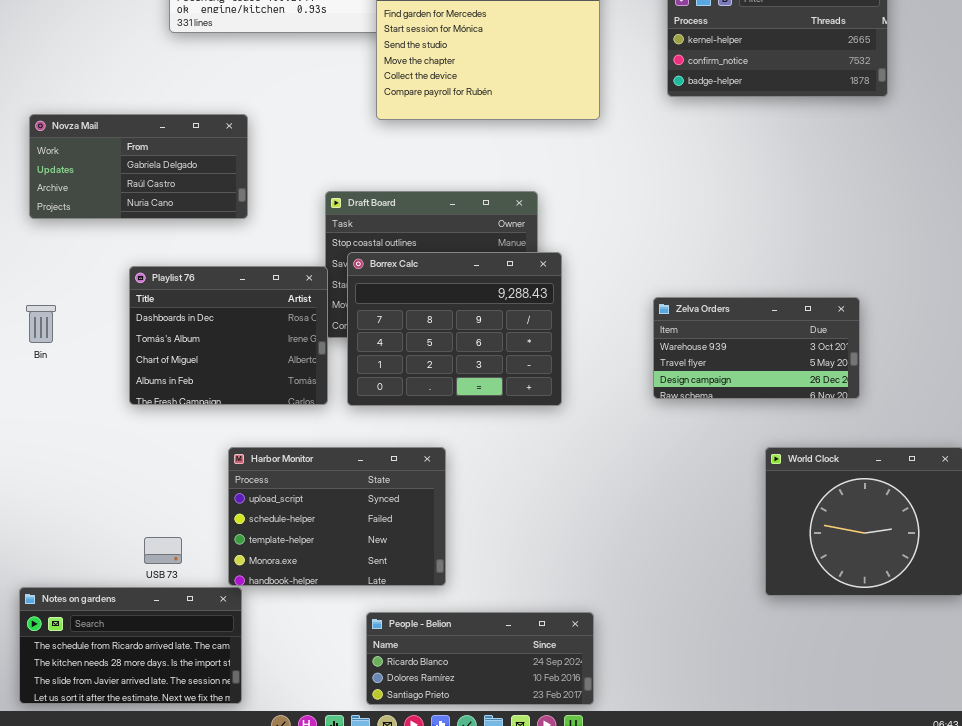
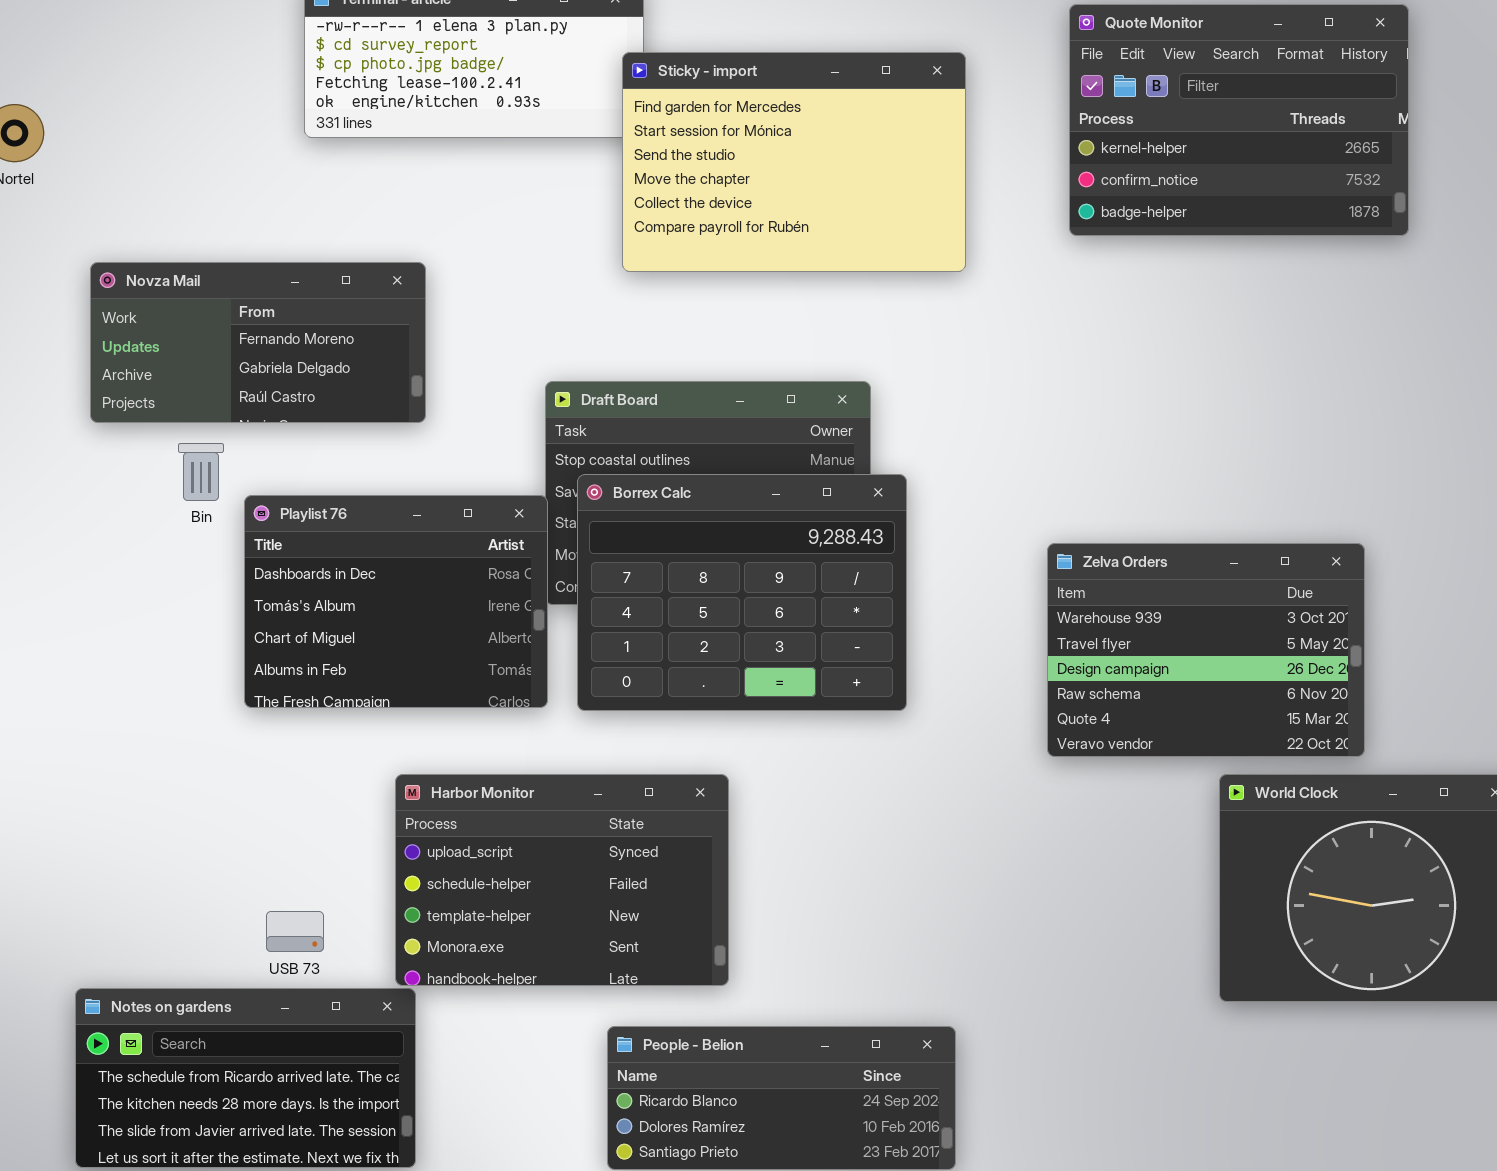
Novza Mail: [29,114,248,219] -> [90,262,426,423], scrolled up 1 row
Zelva Orders: [653,297,860,399] -> [1047,543,1365,757], resized
Bin: [26,305,56,343] -> [178,443,224,501], moved

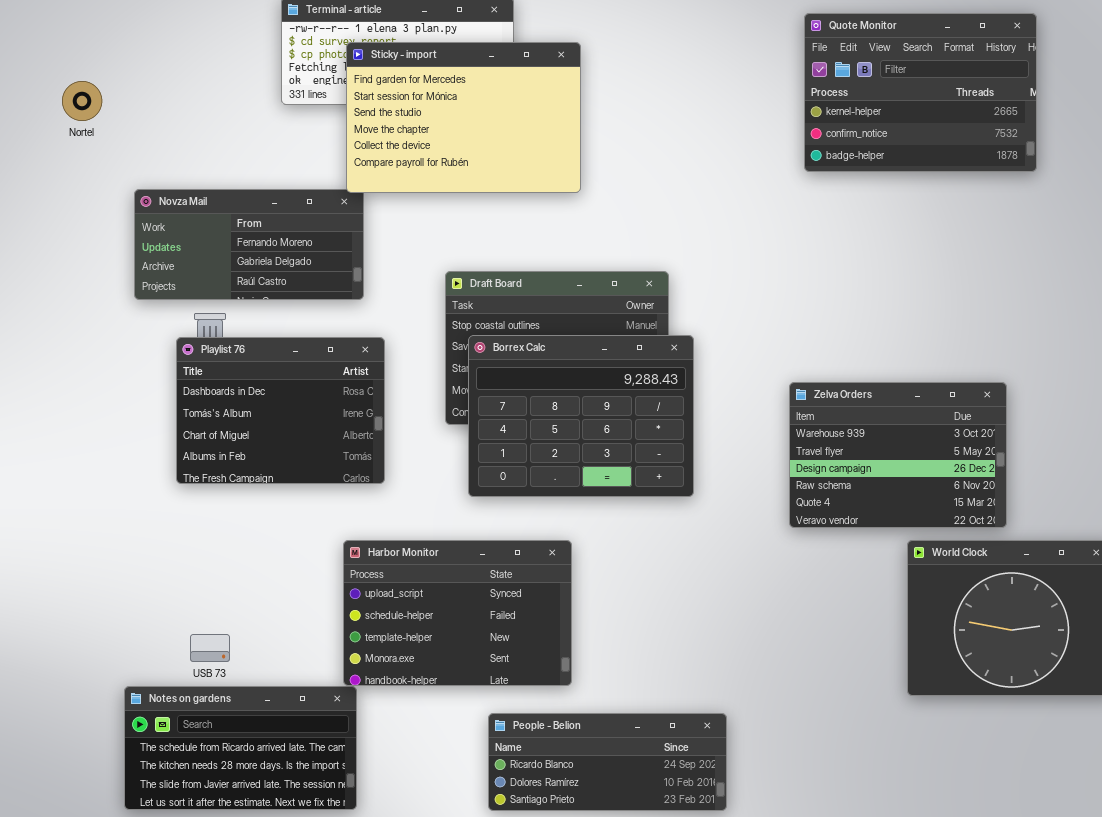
Sticky - import: [622,52,966,272] -> [346,42,581,193], moved
Playlist 76: [244,495,548,708] -> [176,337,385,484], moved
USB 73: [266,911,324,952] -> [190,634,230,662], moved

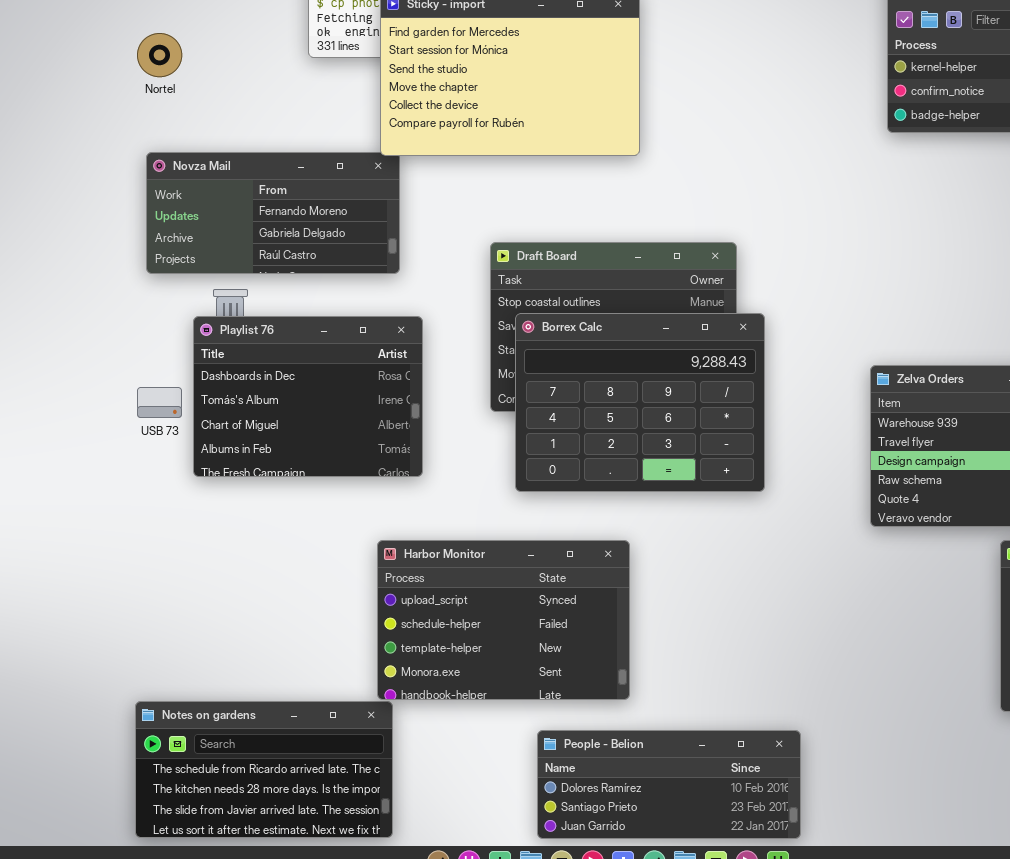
Nortel: [62,81,102,121] -> [137,33,182,77], moved
USB 73: [190,634,230,662] -> [137,387,182,418], moved
People - Belion: [488,713,727,811] -> [537,730,801,839], scrolled down 1 row

